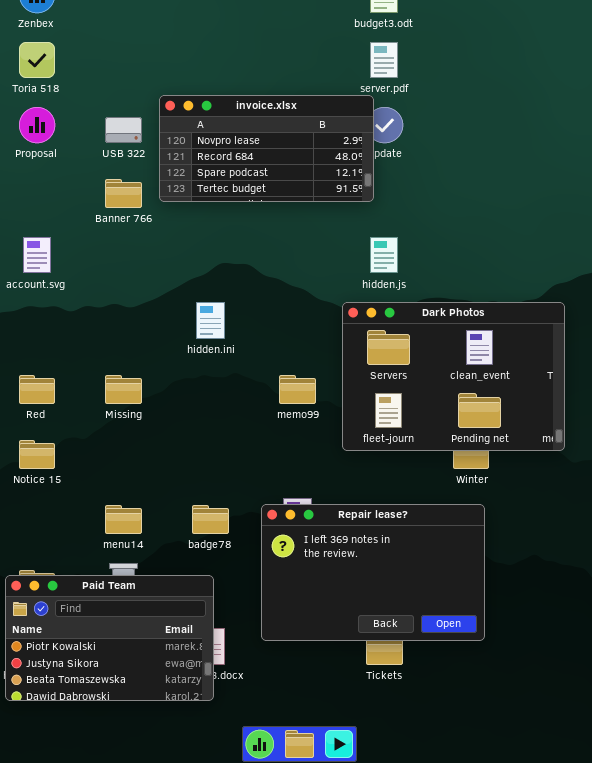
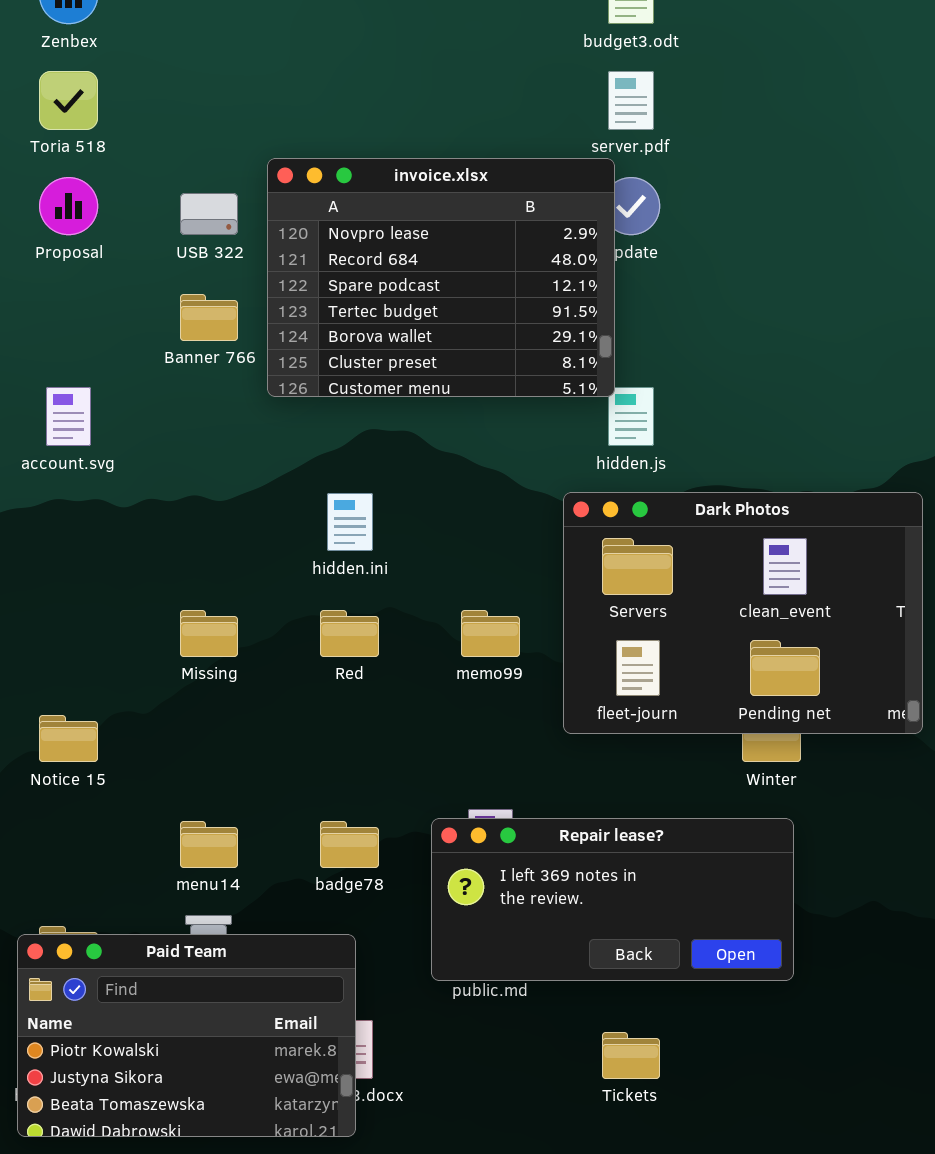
invoice.xlsx: [159,95,374,202] -> [267,158,615,397], resized
Red: [19,375,55,404] -> [320,610,379,657], moved
Repair lease?: [261,504,485,641] -> [431,818,794,981], resized

